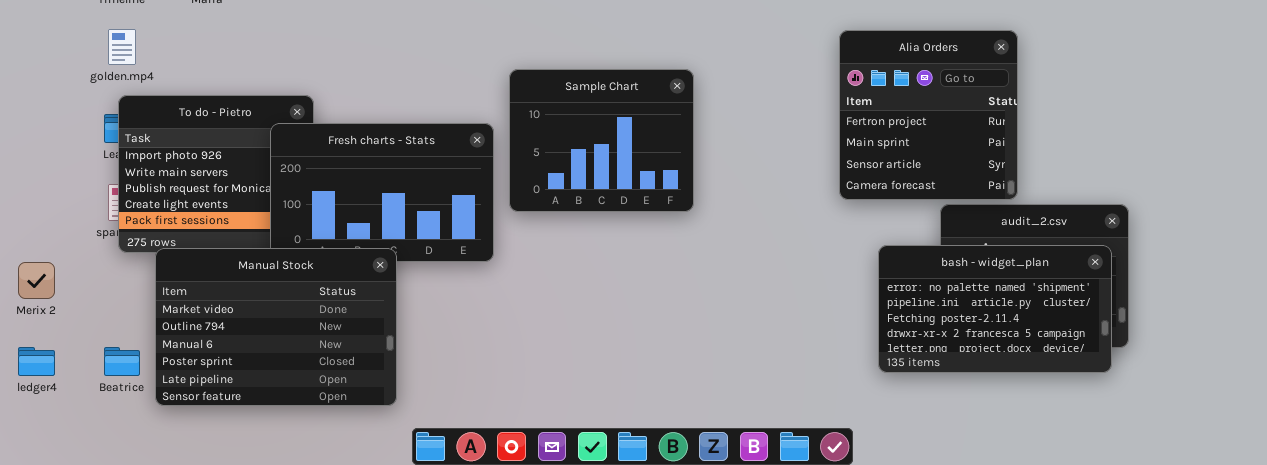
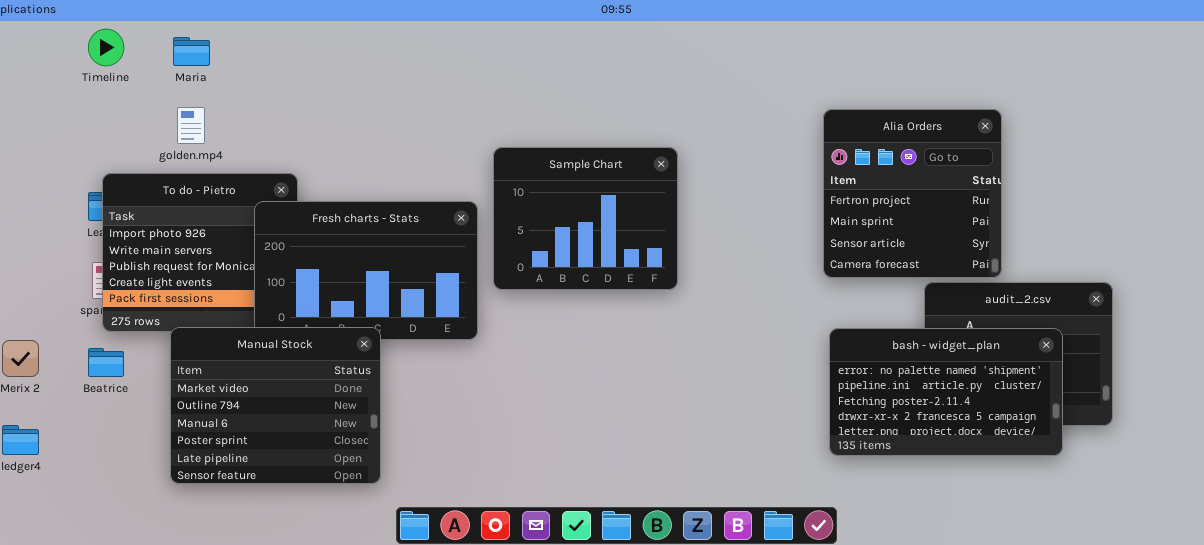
golden.mp4: [108,29,136,65] -> [177,107,205,144], moved
bash - widget_plan: [878,245,1112,373] -> [829,328,1063,456], moved
Manual Stock: [155,248,397,406] -> [170,327,381,484], resized
Beatrice: [104,347,140,376] -> [88,348,124,377], moved

